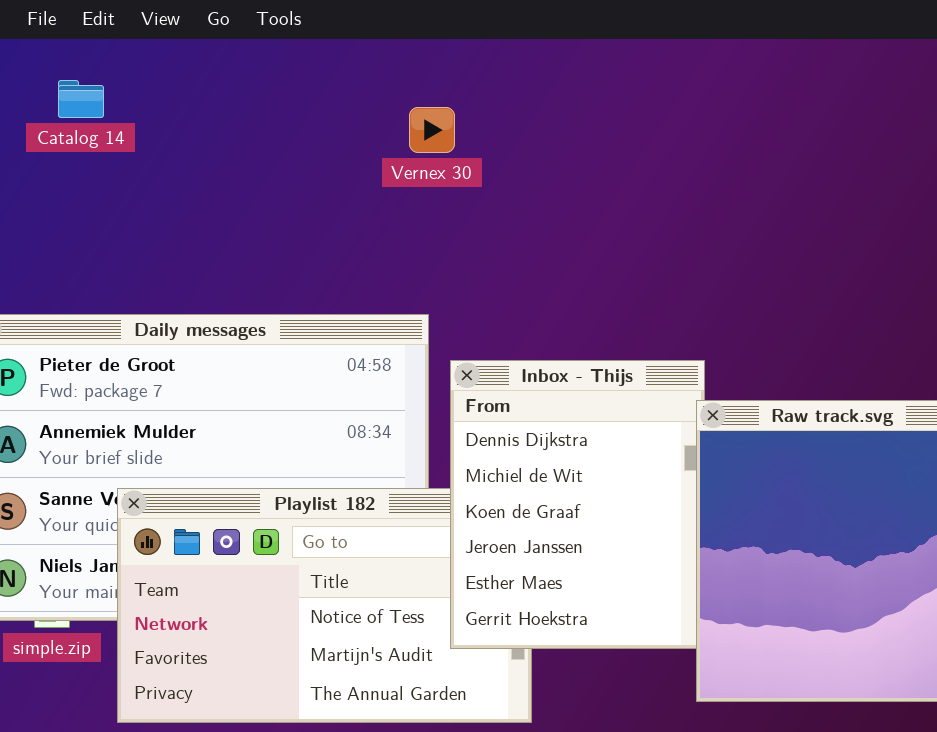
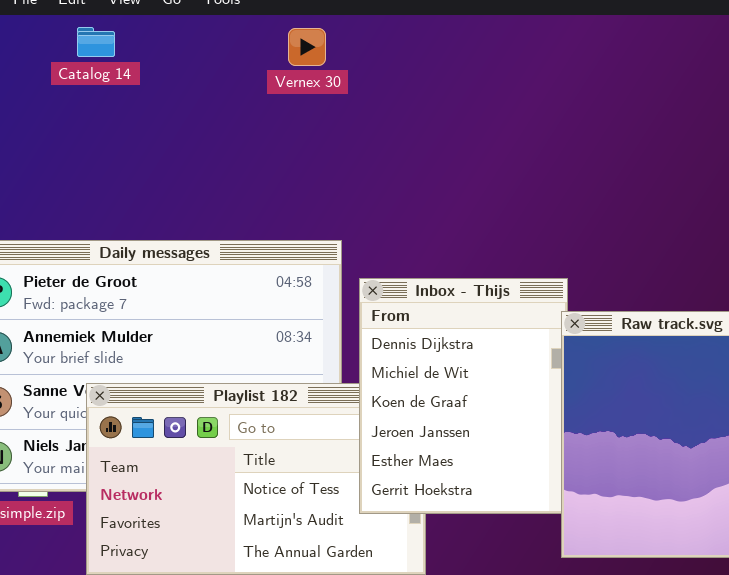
Catalog 14: [58,80,104,118] -> [77,27,115,57], moved
Vernex 30: [409,107,455,153] -> [288,28,326,66], moved

